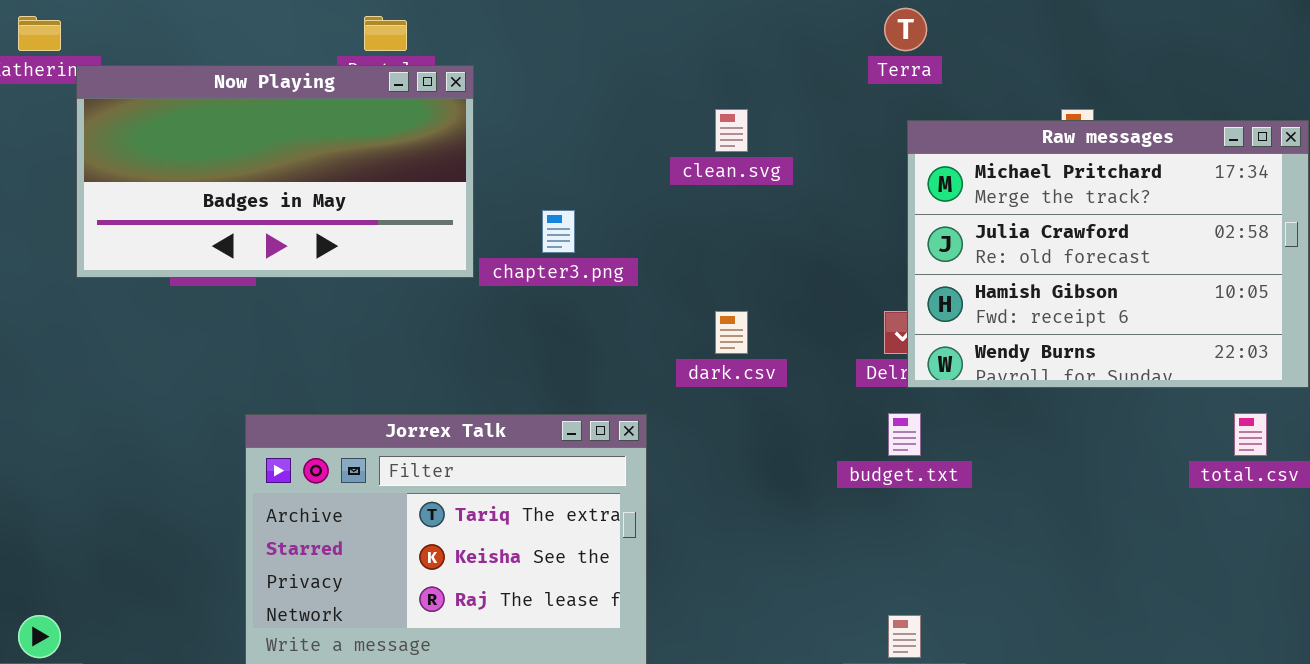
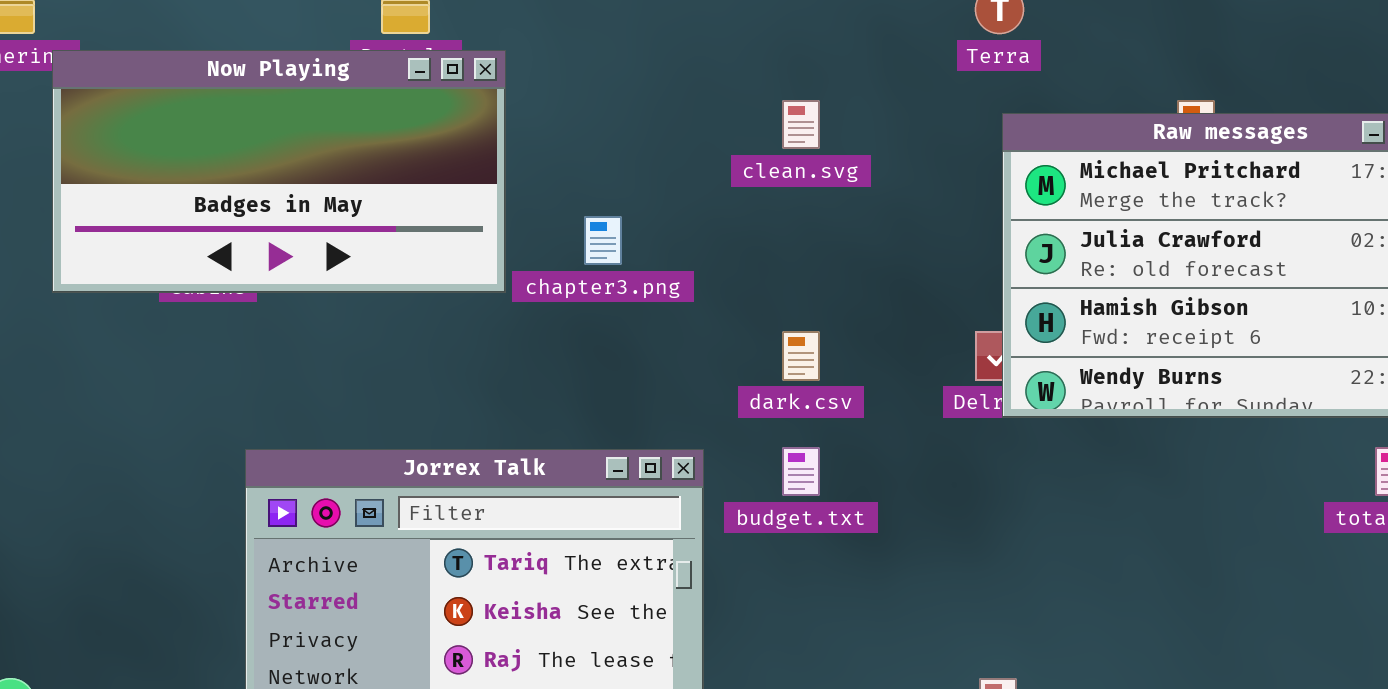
budget.txt: [888,413,921,456] -> [782,447,820,496], moved

